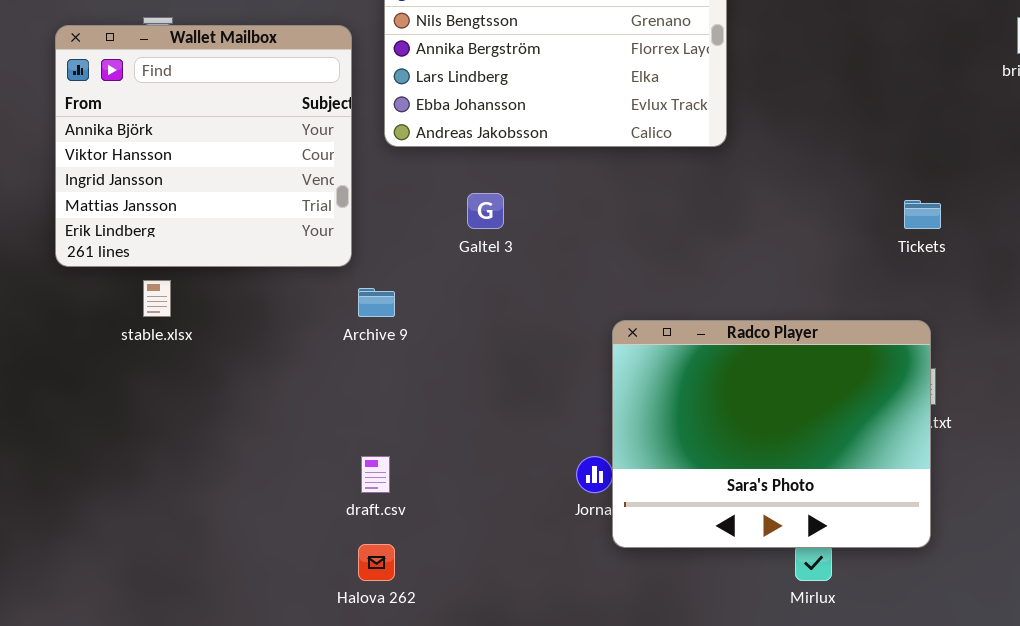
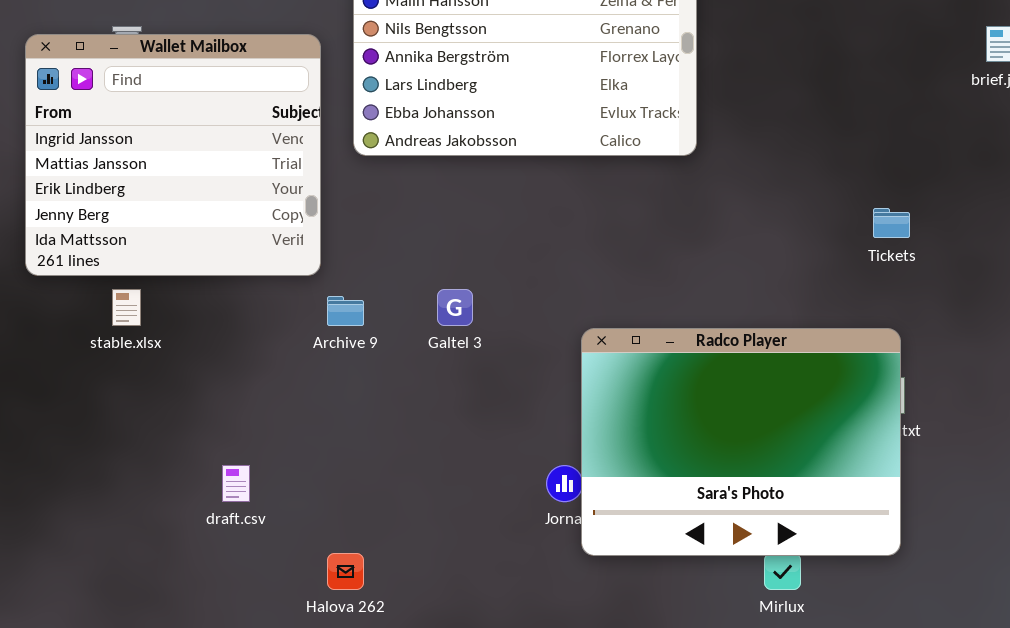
Wallet Mailbox: [55,25,352,267] -> [25,34,321,276], scrolled down 2 rows
Galtel 3: [467,193,504,229] -> [437,289,473,326], moved
draft.csv: [361,456,390,493] -> [222,465,250,502], moved

